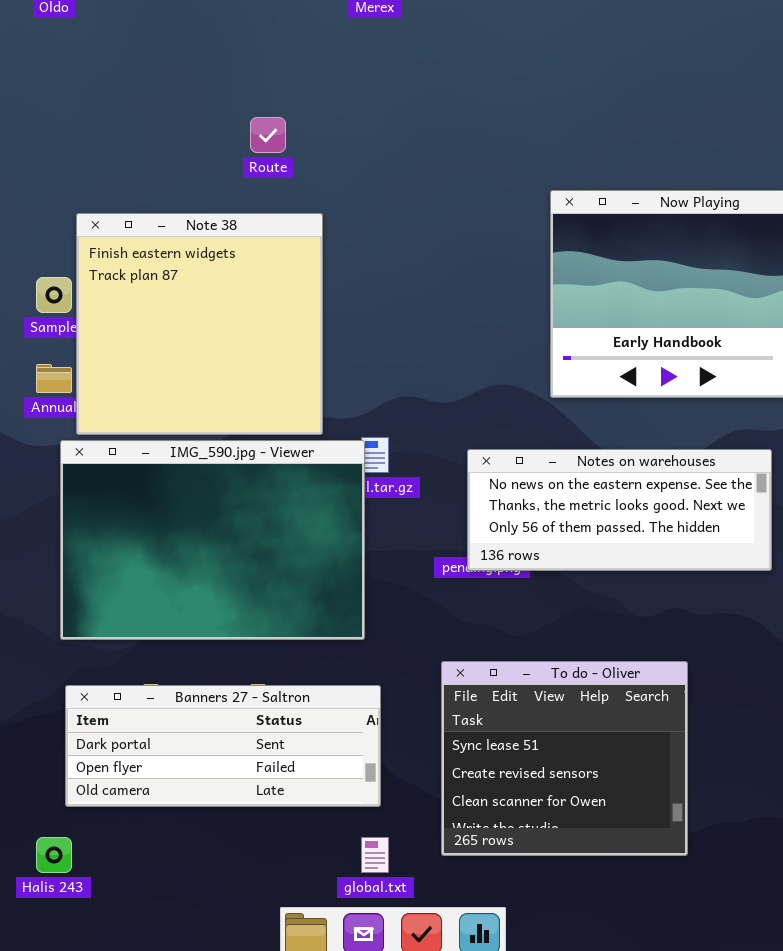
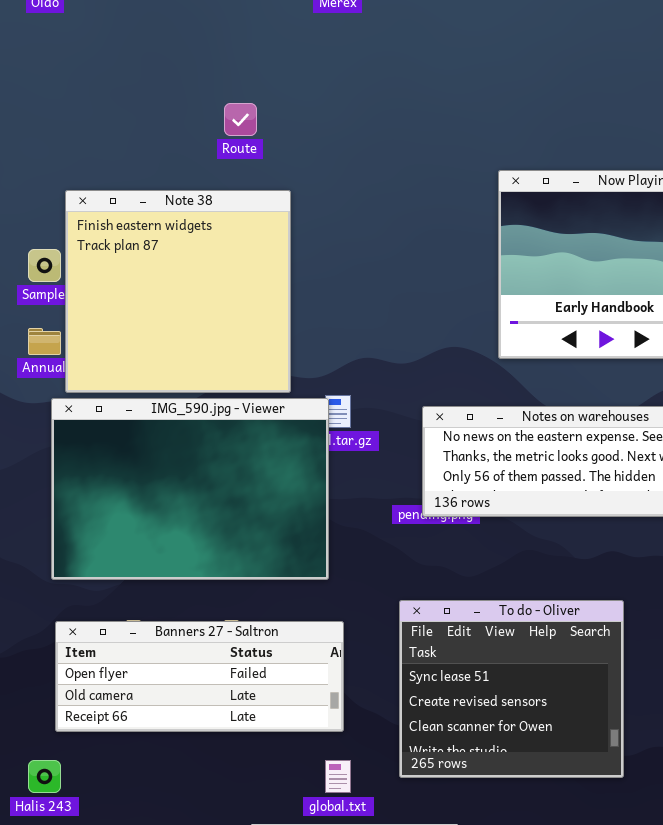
Banners 27 - Saltron: [65,685,381,807] -> [55,621,344,732], scrolled down 1 row

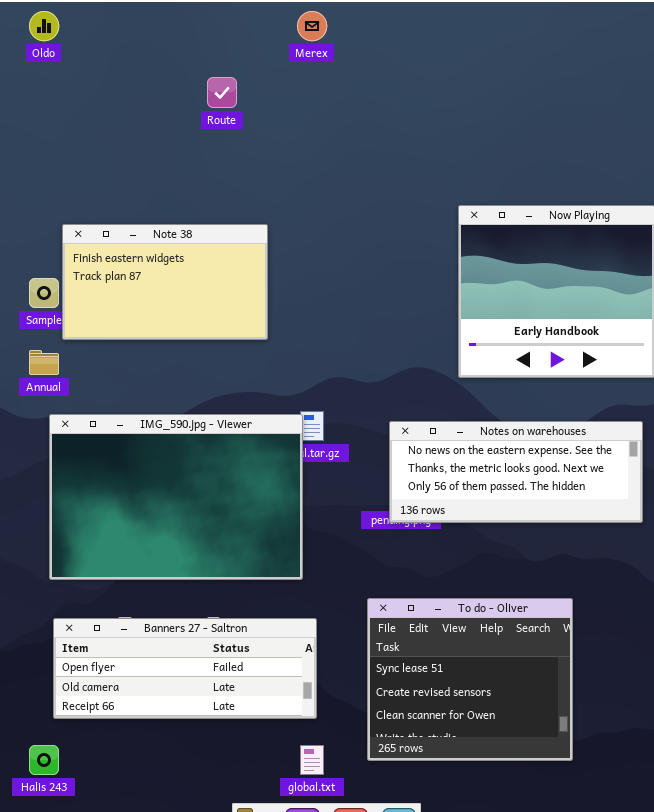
Route: [224,103,257,136] -> [207,77,237,108], moved
Note 38: [65,190,291,393] -> [62,224,268,340], resized

